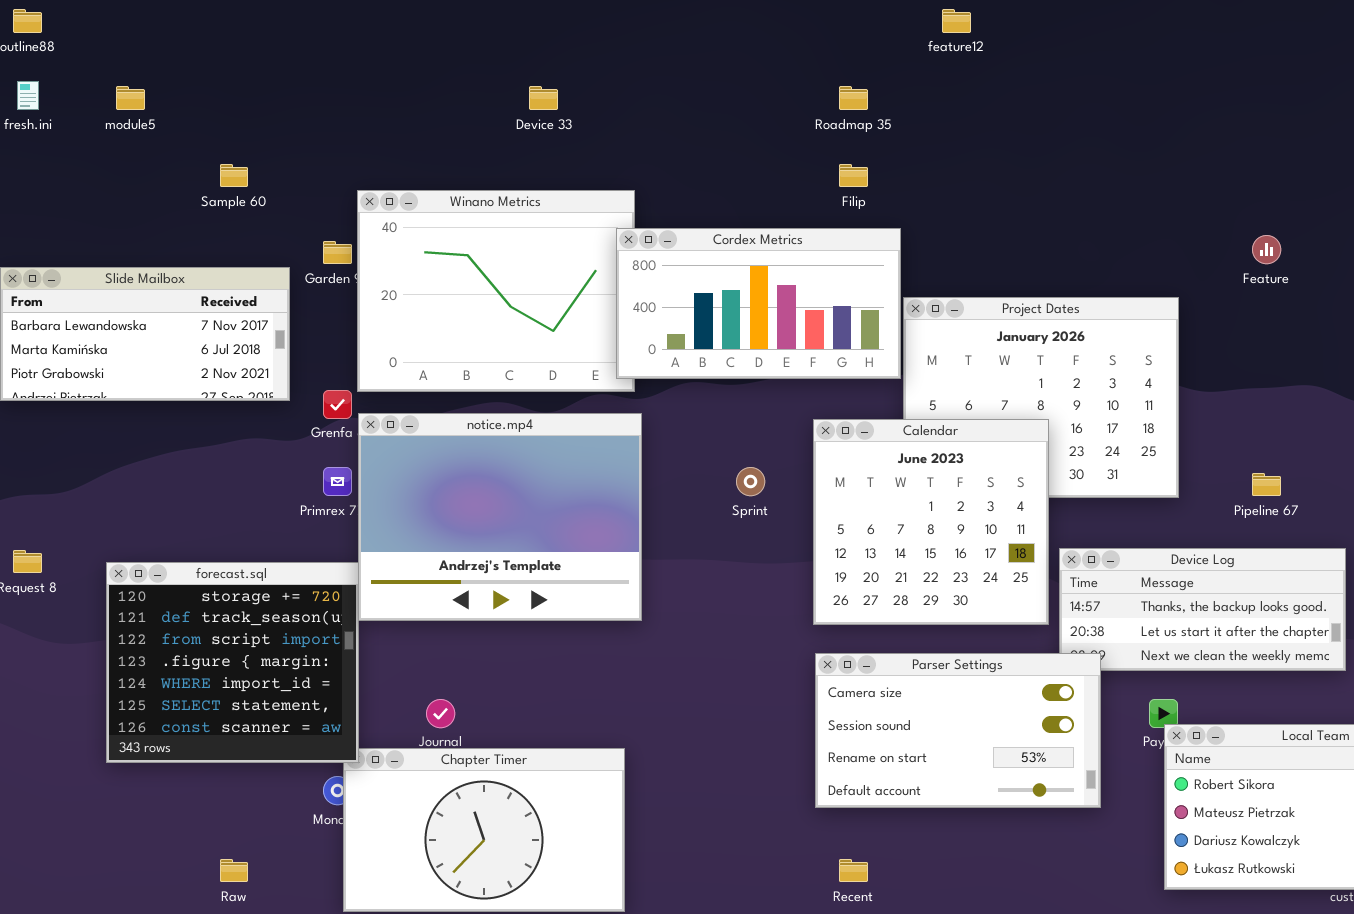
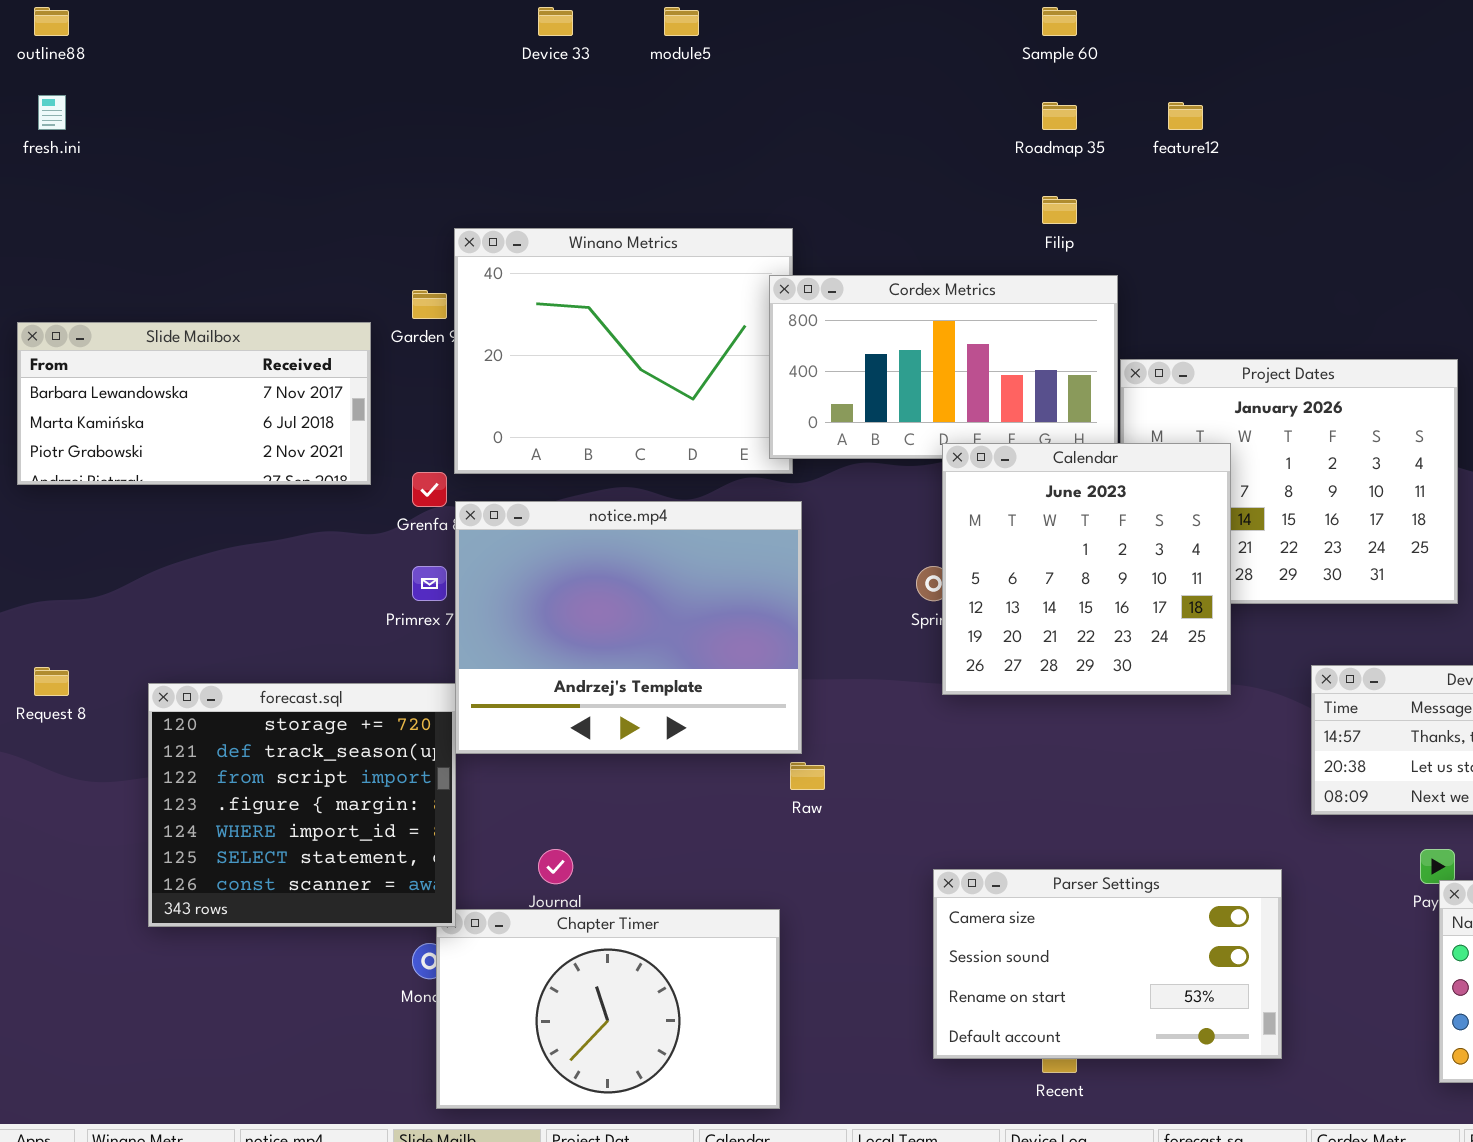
feature12: [942,9,971,33] -> [1168,102,1203,130], moved
module5: [116,86,145,110] -> [664,7,699,36], moved
Device 33: [529,86,558,110] -> [538,7,573,36], moved
Sample 60: [220,164,248,187] -> [1042,7,1077,36], moved
Calendar: [813,419,1049,625] -> [942,443,1231,695], moved
Parser Settings: [815,653,1101,808] -> [933,869,1282,1059], moved
Raw: [220,859,248,882] -> [790,762,825,790], moved

